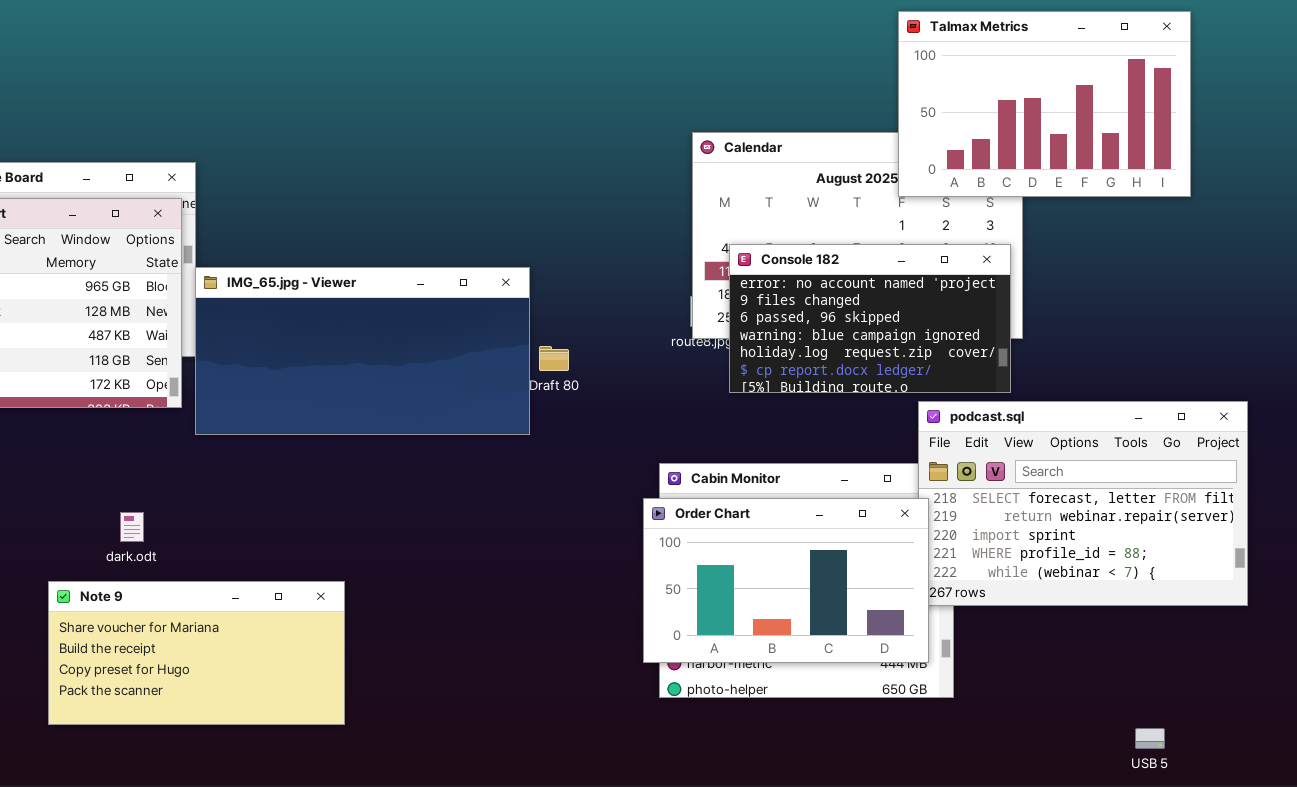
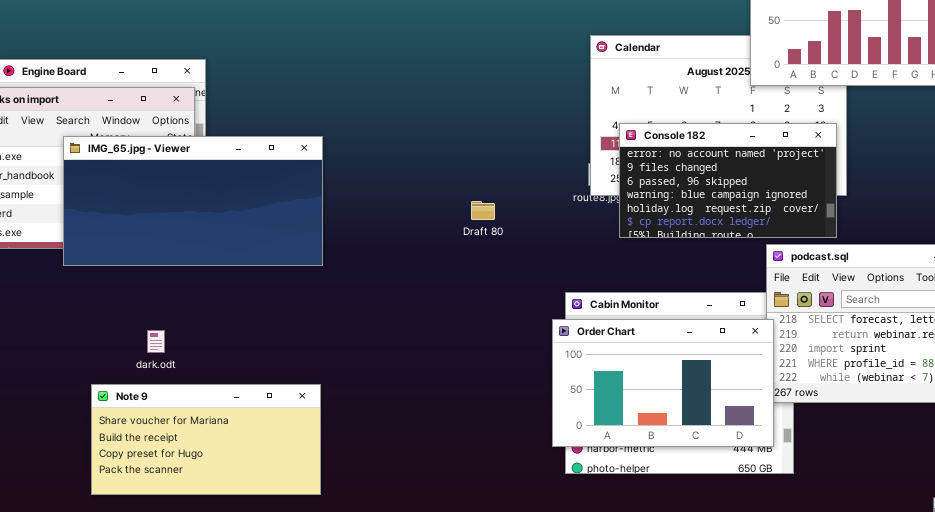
IMG_65.jpg - Viewer: [195,267,530,435] -> [63,136,323,266], moved

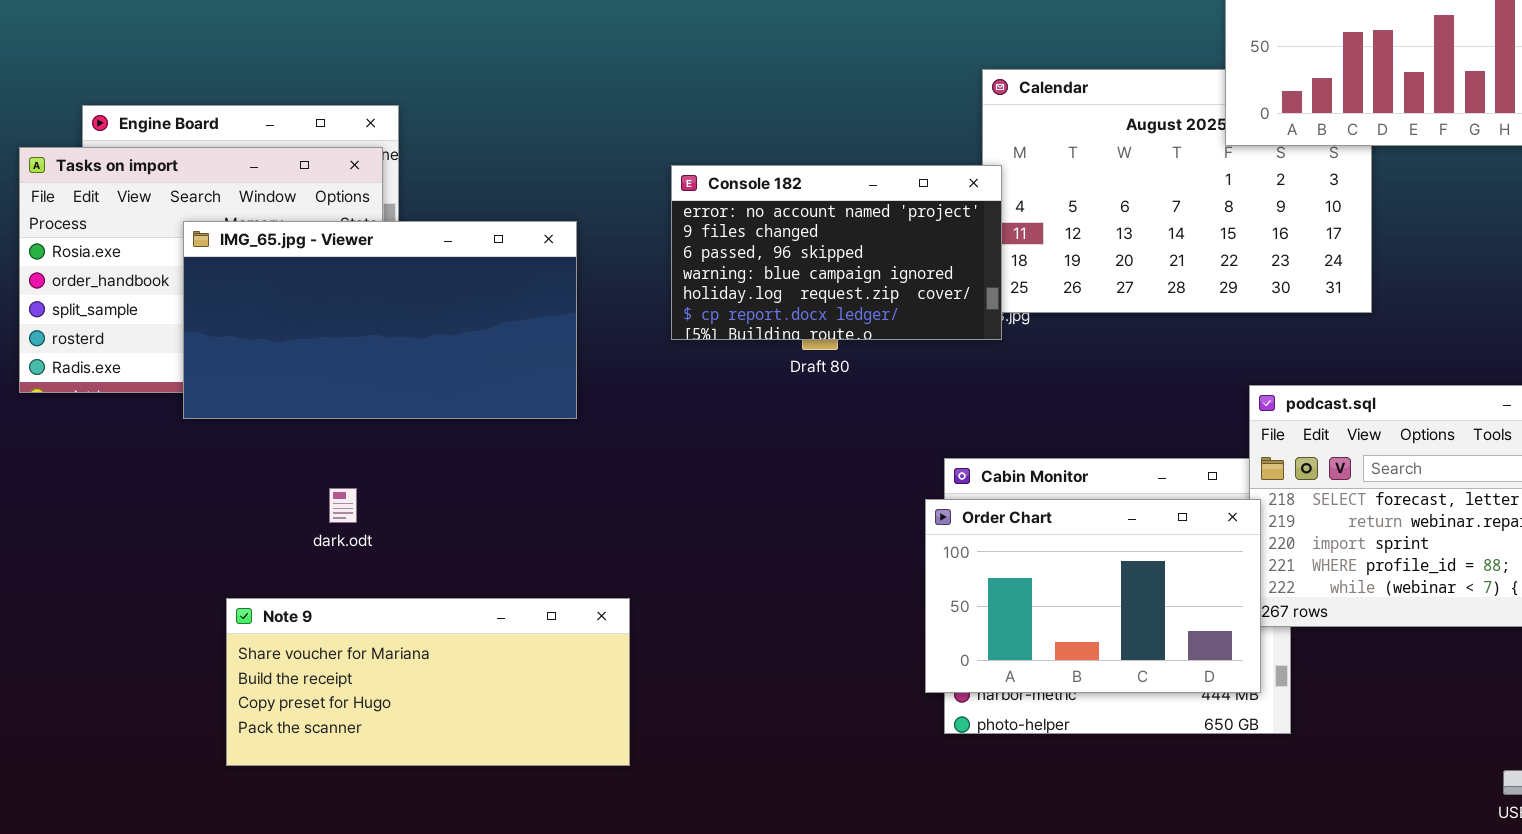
Console 182: [619,123,837,238] -> [671,165,1002,340], moved
dark.odt: [147,330,165,353] -> [329,488,357,523], moved
Note 9: [91,384,321,495] -> [226,598,630,766], resized

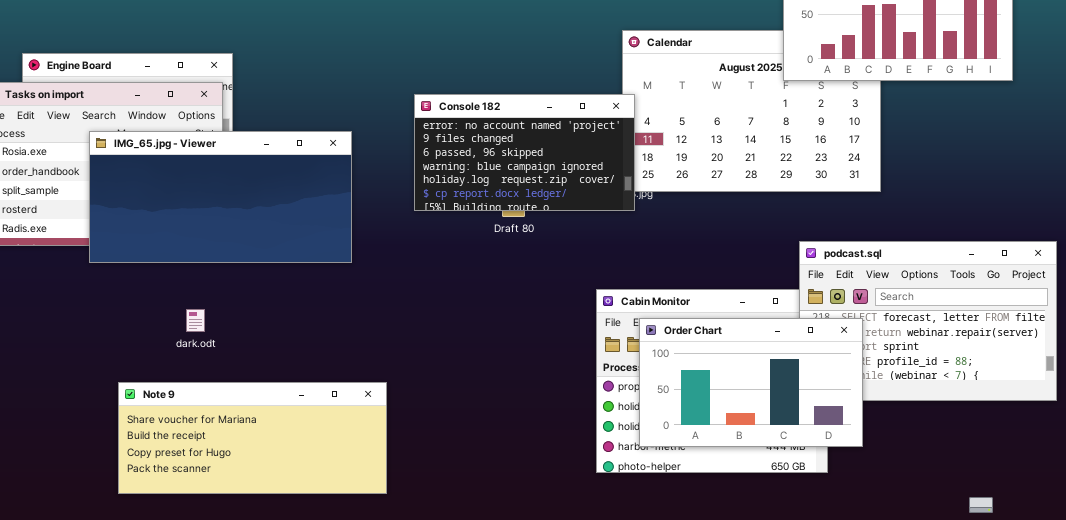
Order Chart: [925,499,1261,693] -> [639,318,863,447], moved

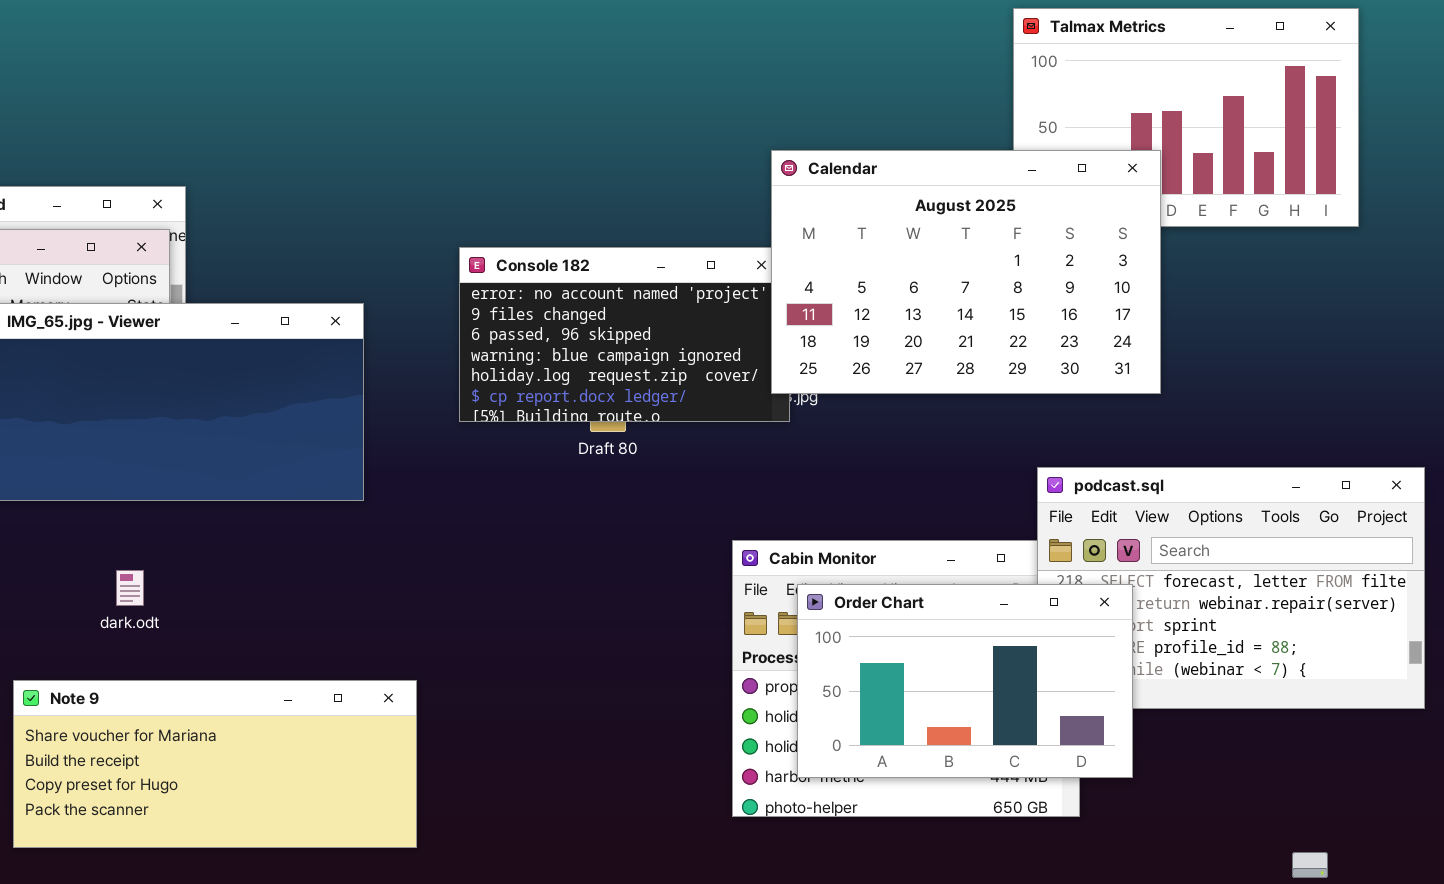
Calendar: [622,30,881,192] -> [771,150,1161,394], raised

